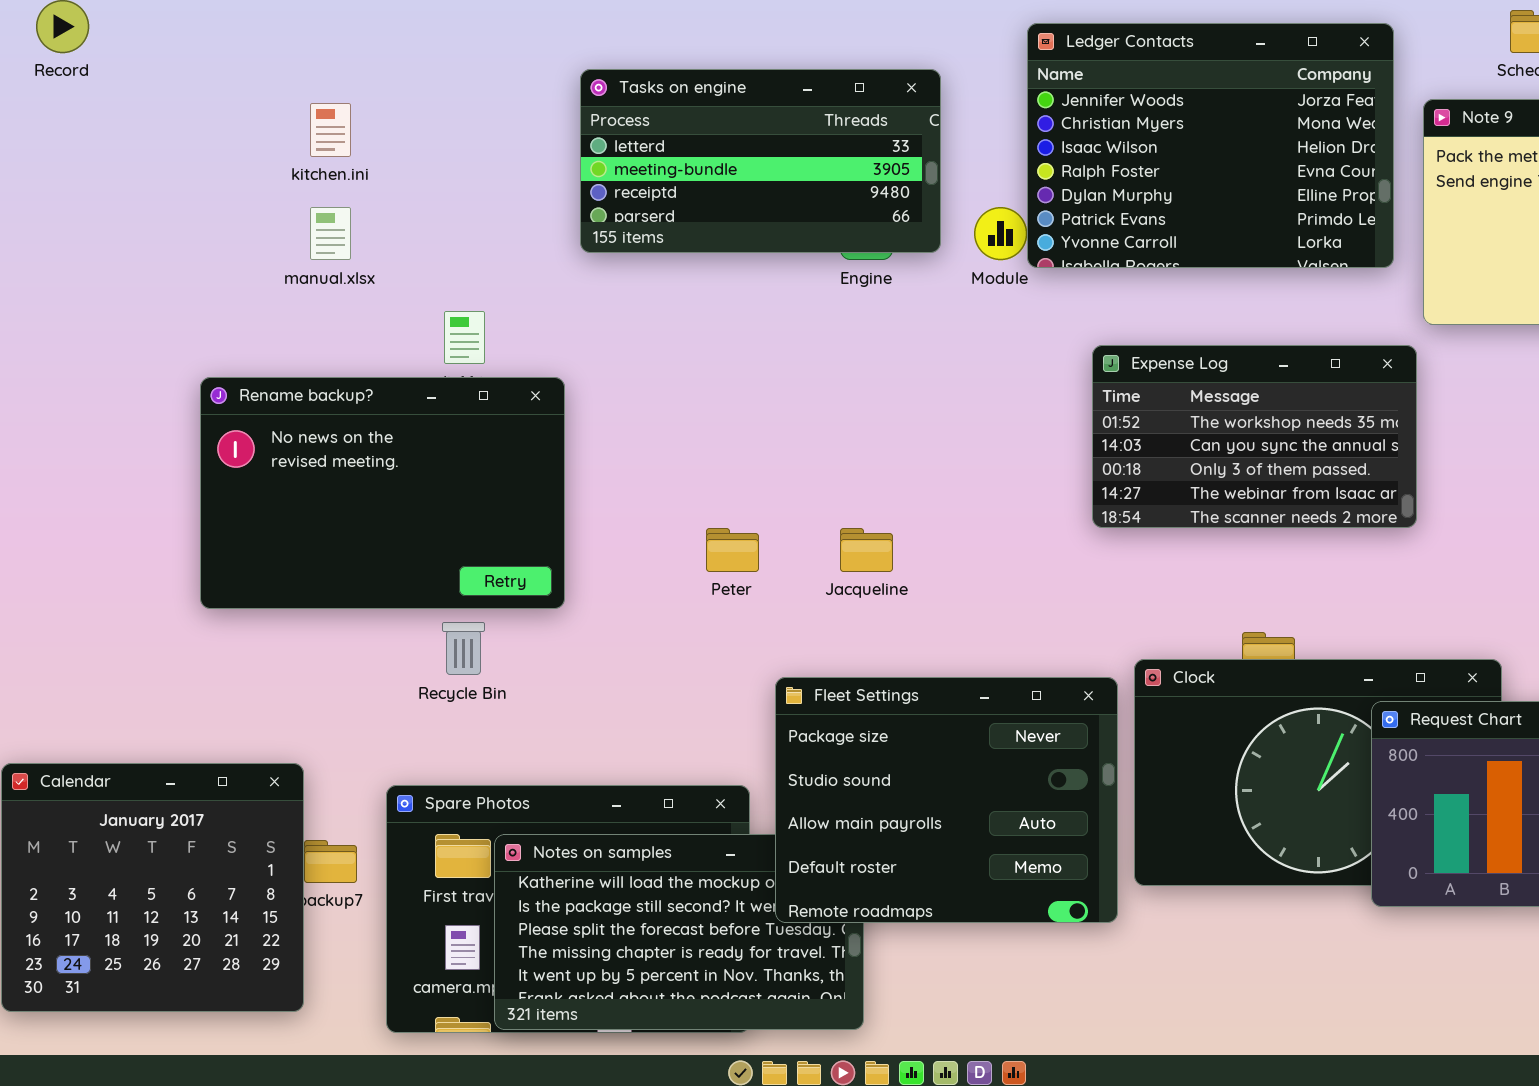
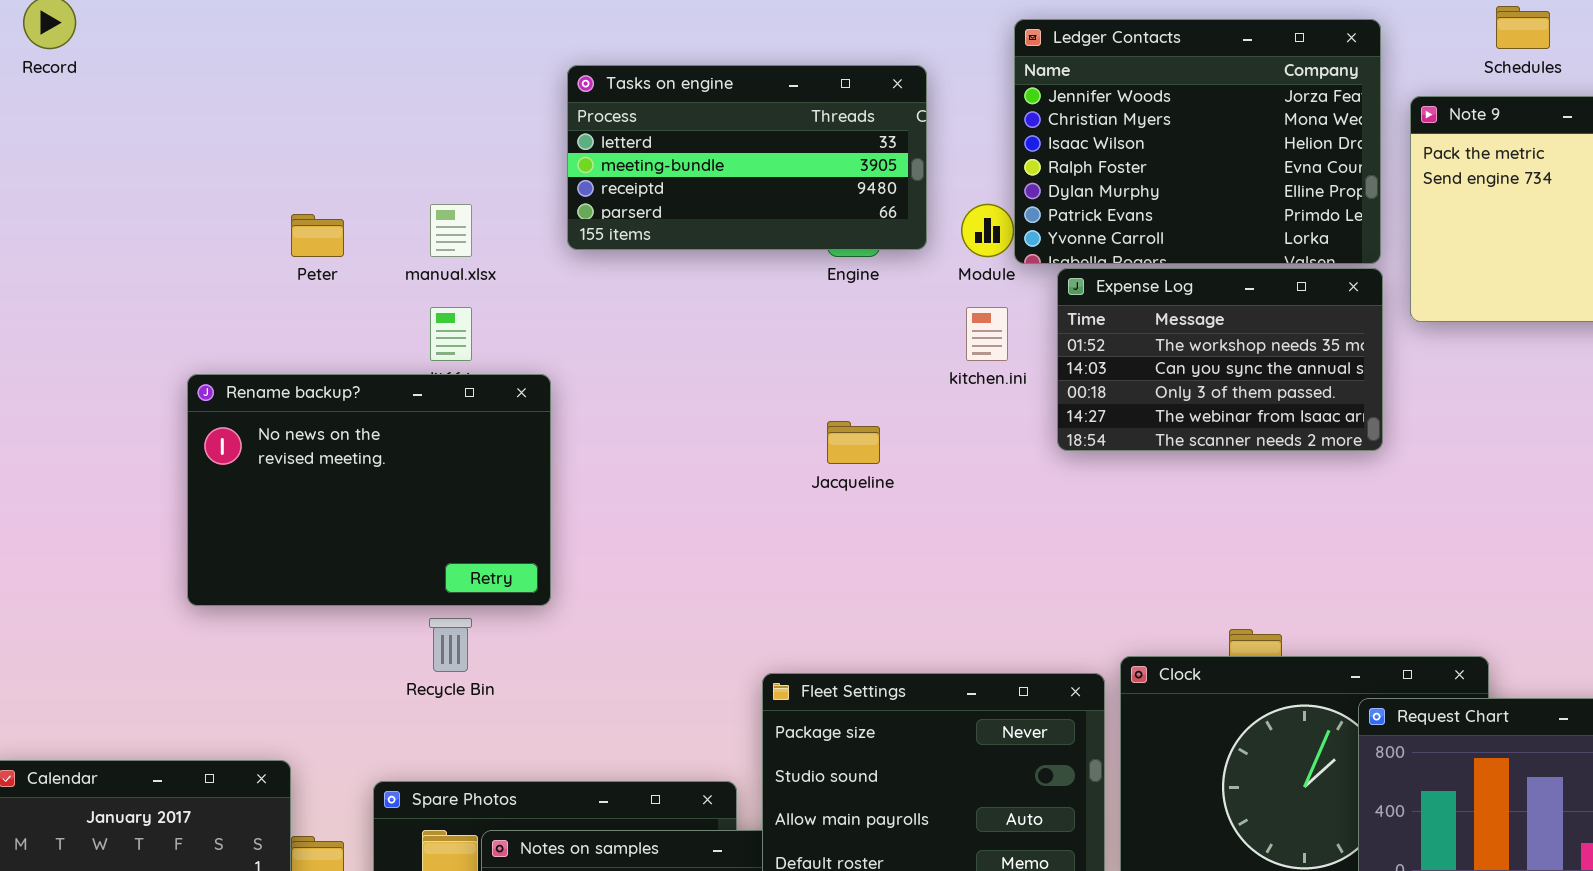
kitchen.ini: [310,103,351,157] -> [966,307,1008,361], moved
manual.xlsx: [310,207,351,260] -> [430,204,472,257], moved
Expense Log: [1092,345,1417,528] -> [1057,268,1383,451], moved
Peter: [706,528,759,572] -> [291,214,344,257], moved
Jacqueline: [840,528,893,572] -> [827,421,880,464], moved

